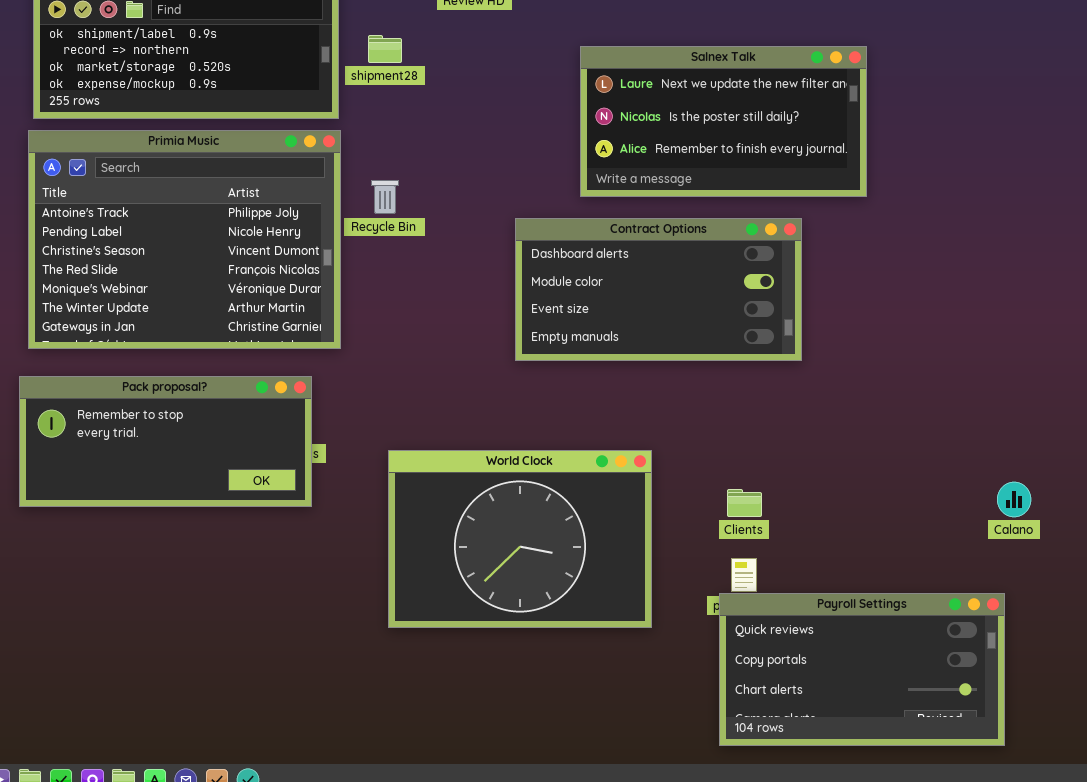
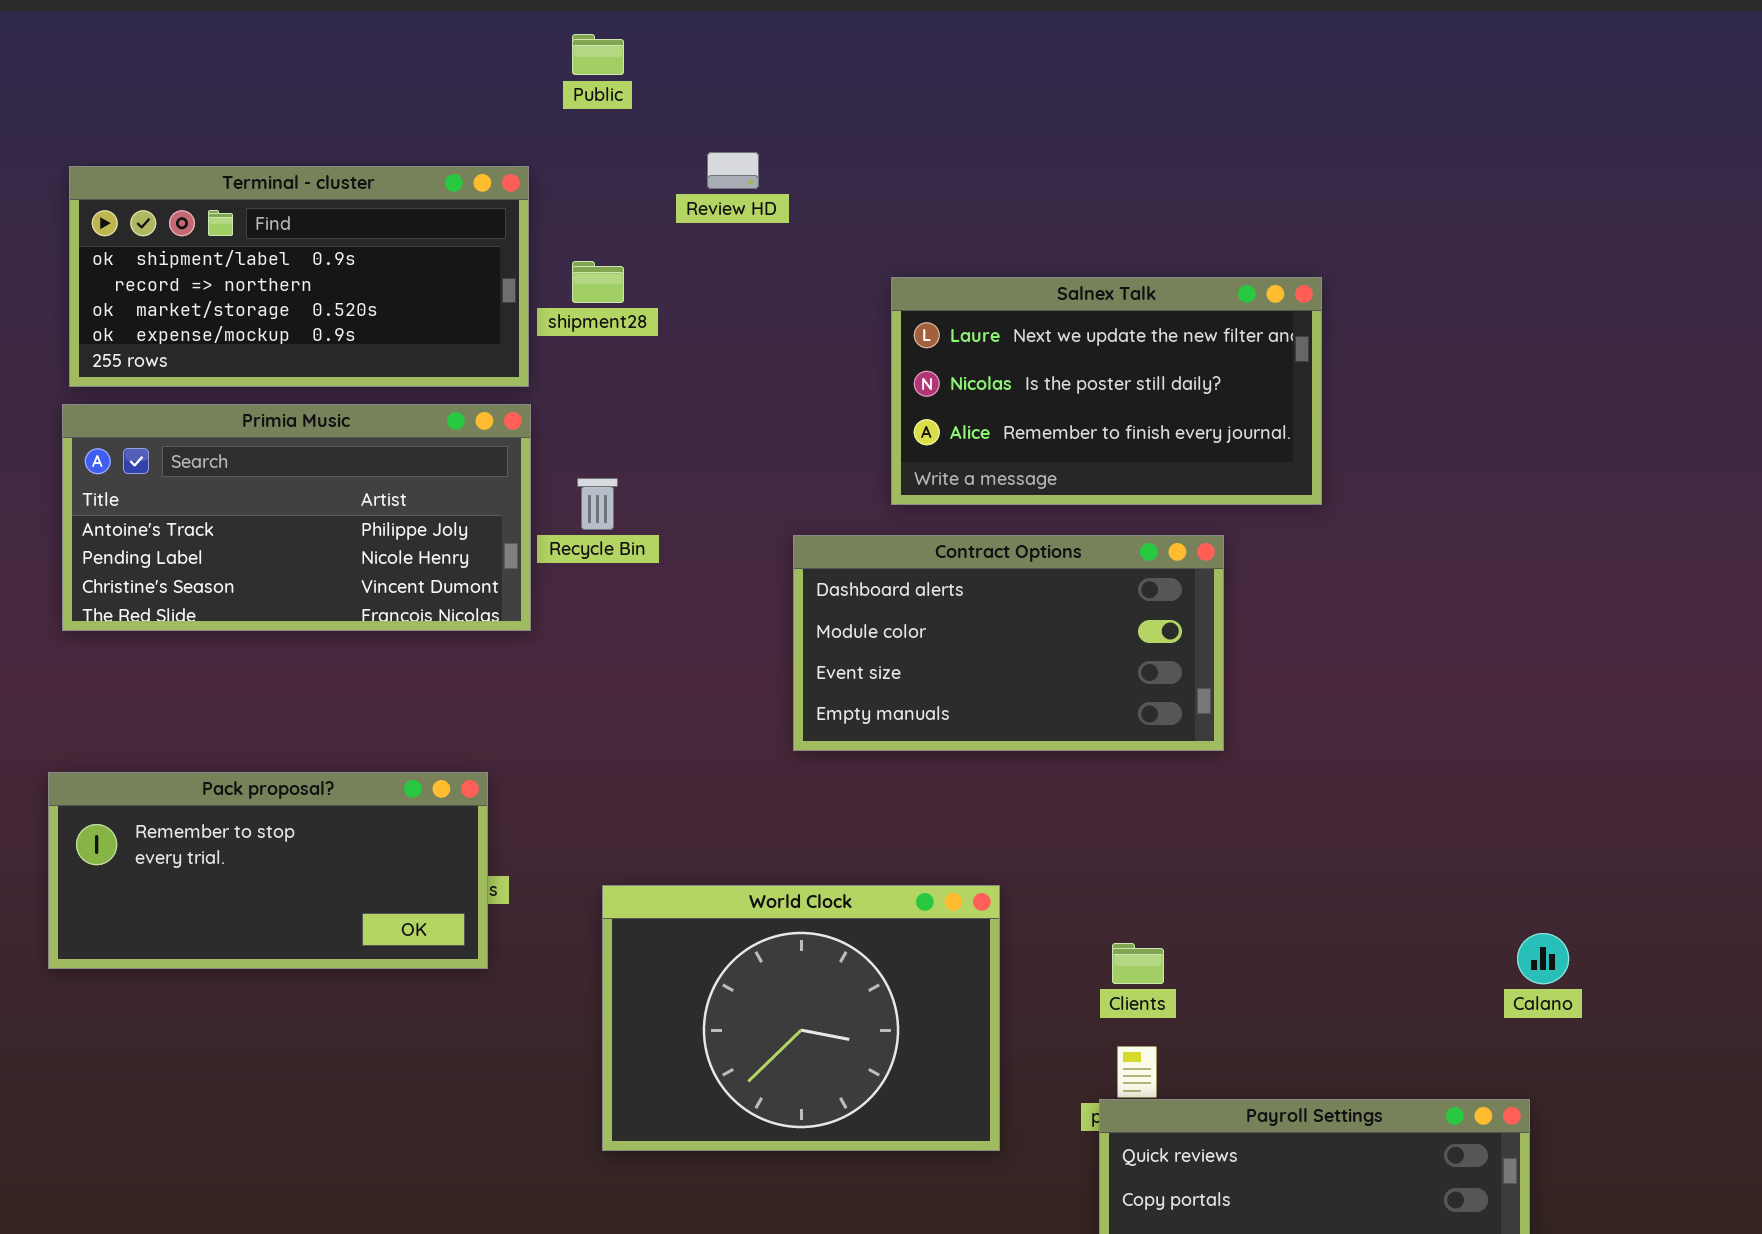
Primia Music: [28,130,341,349] -> [62,404,531,631], resized

